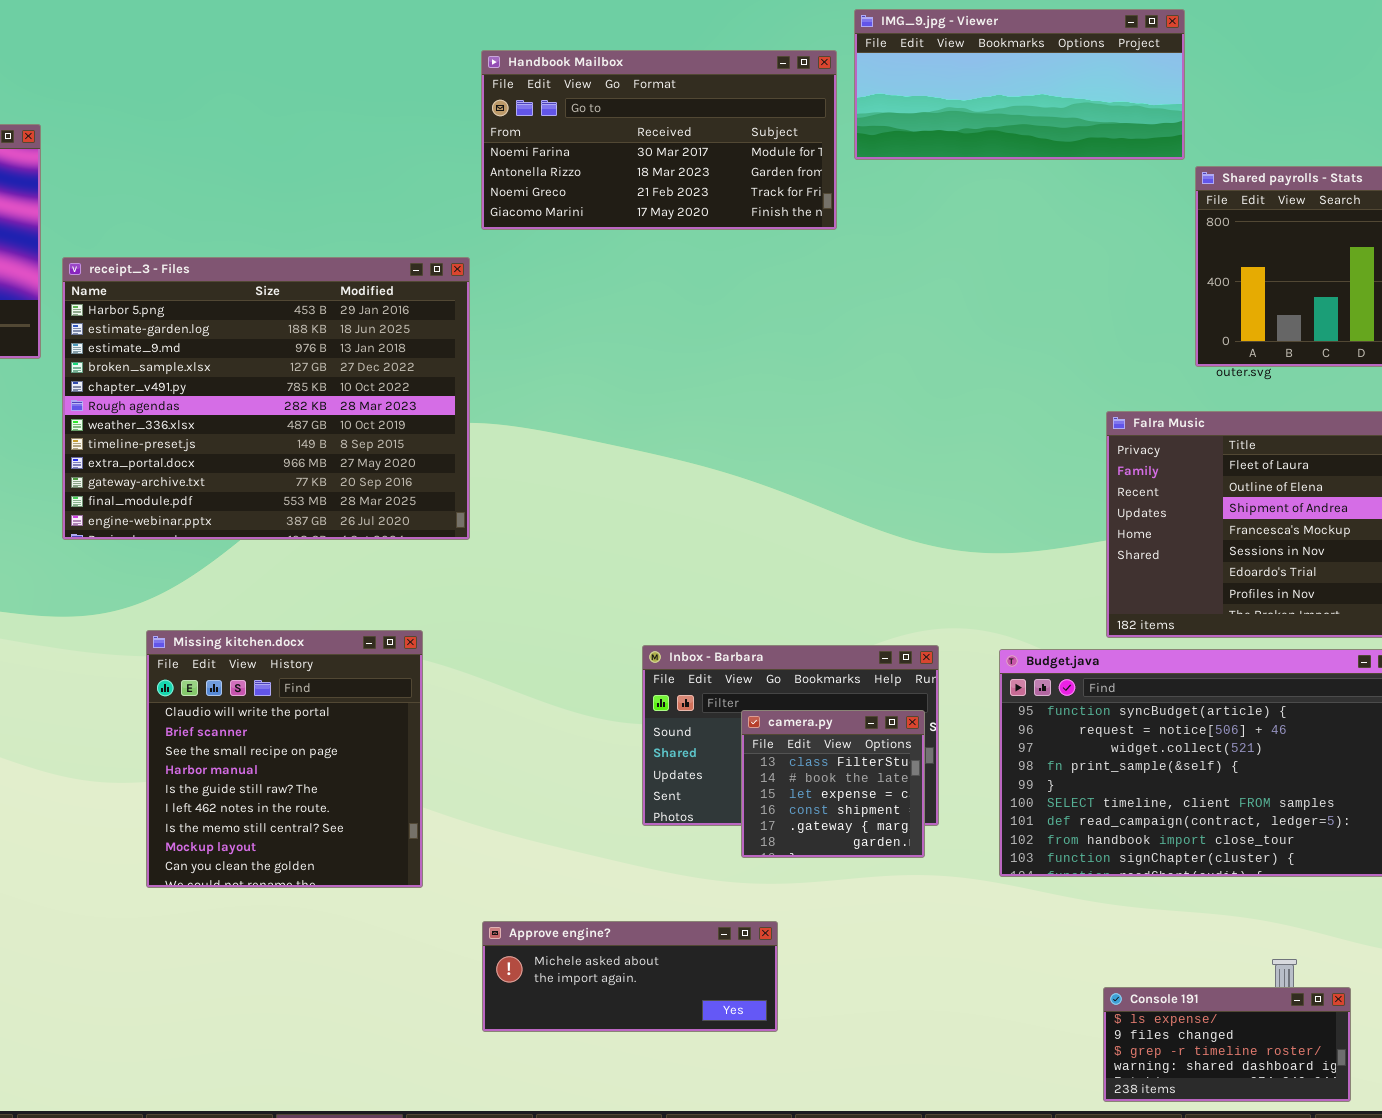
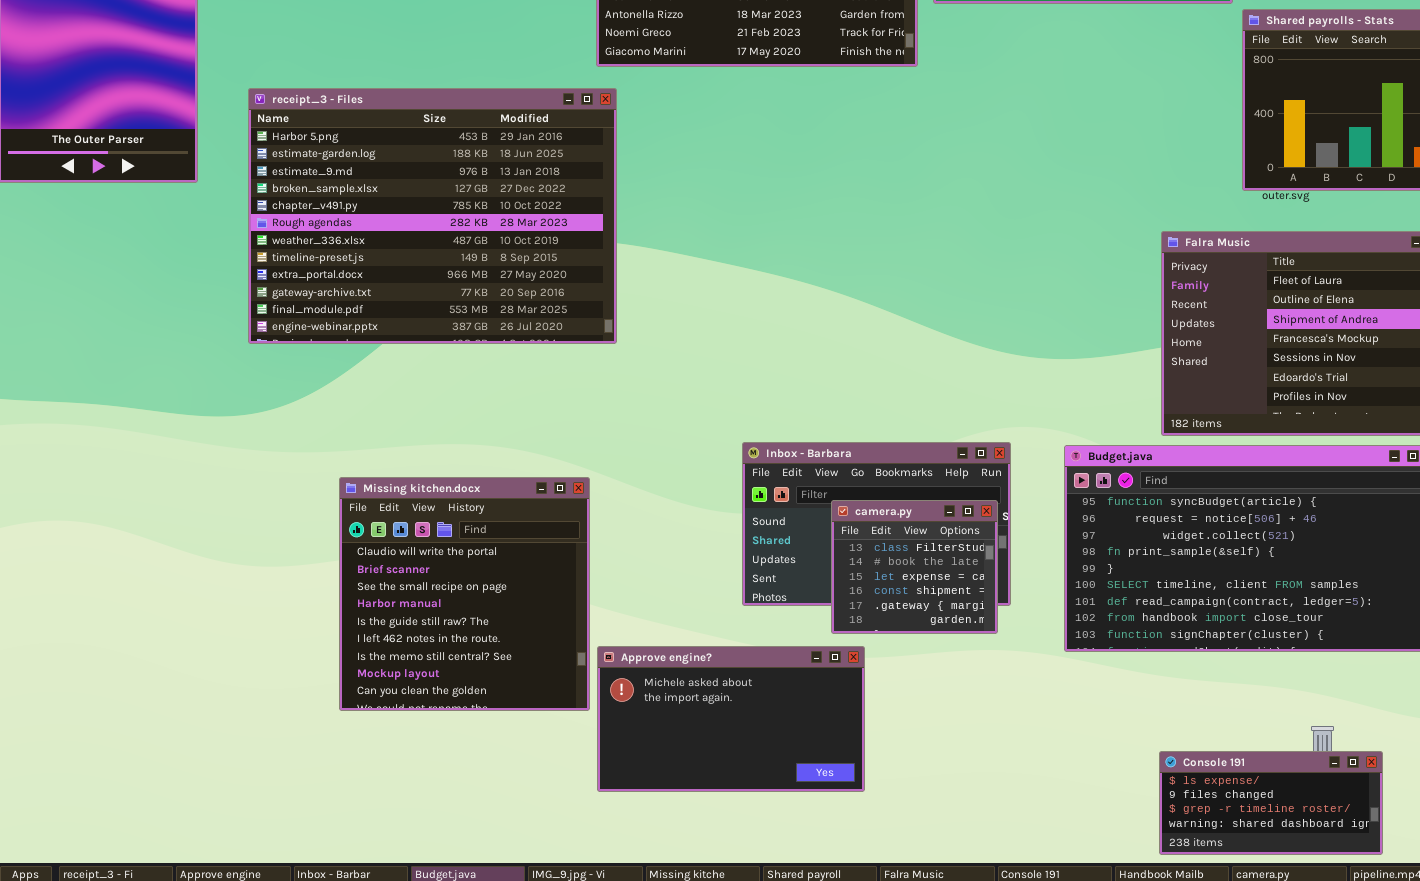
receipt_3 - Files: [62,257,470,540] -> [248,88,617,344], moved
Missing kitchen.docx: [146,630,423,888] -> [339,477,590,711], moved
Approve engine?: [482,921,778,1032] -> [597,646,865,792], resized

